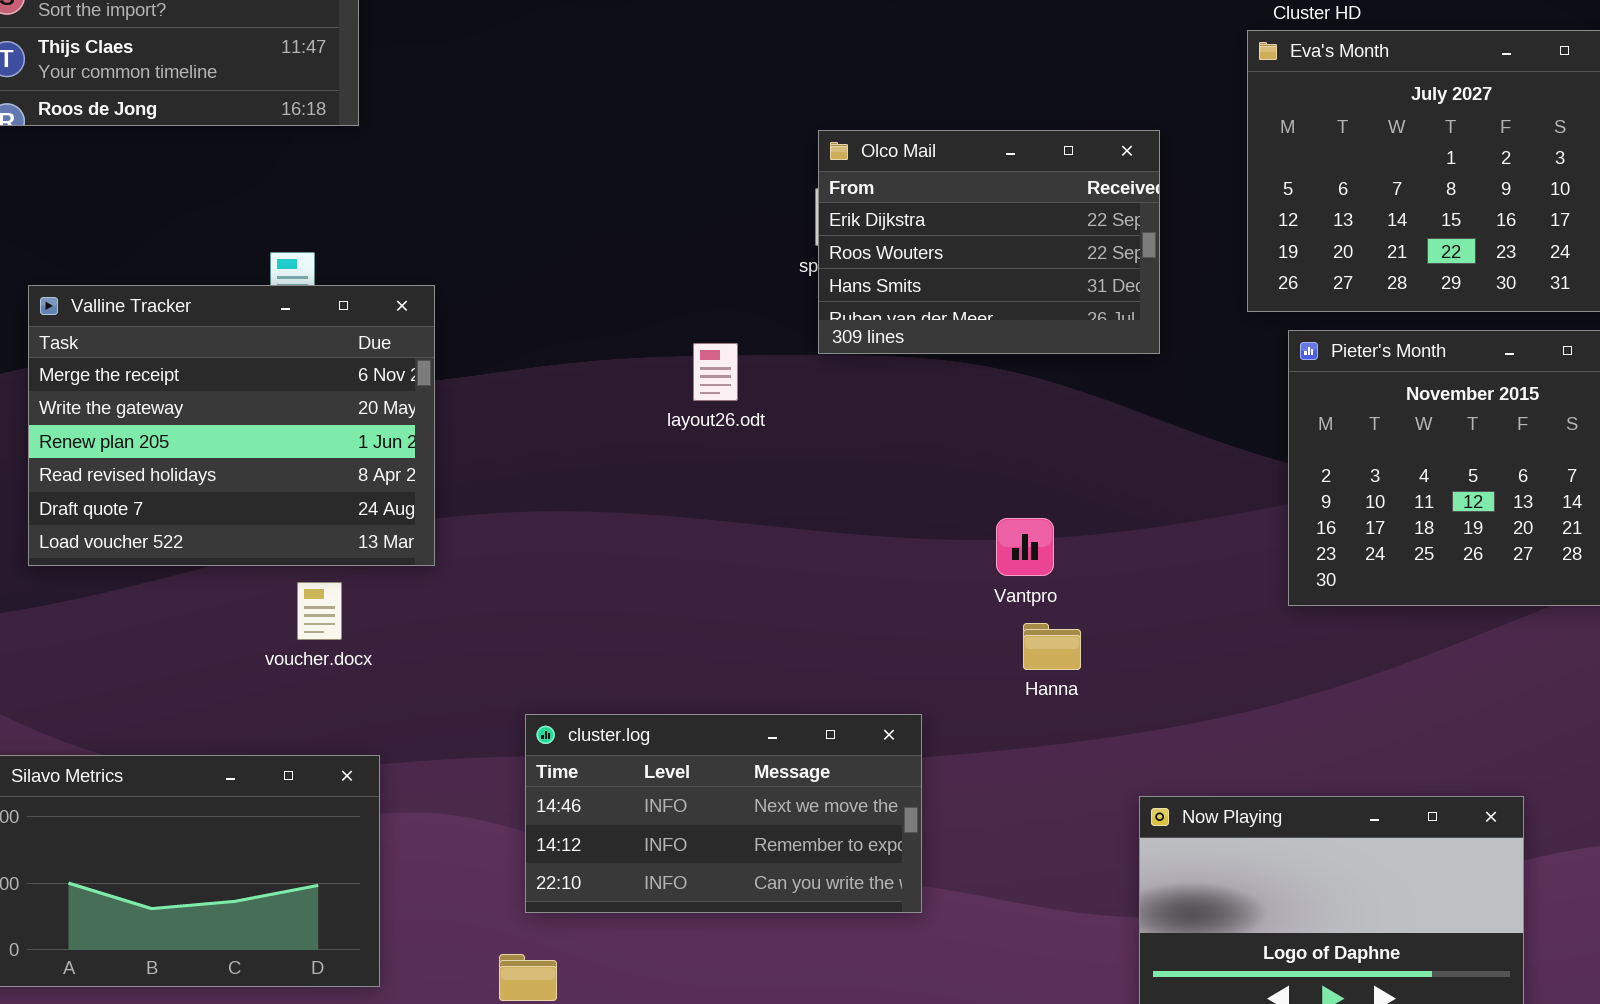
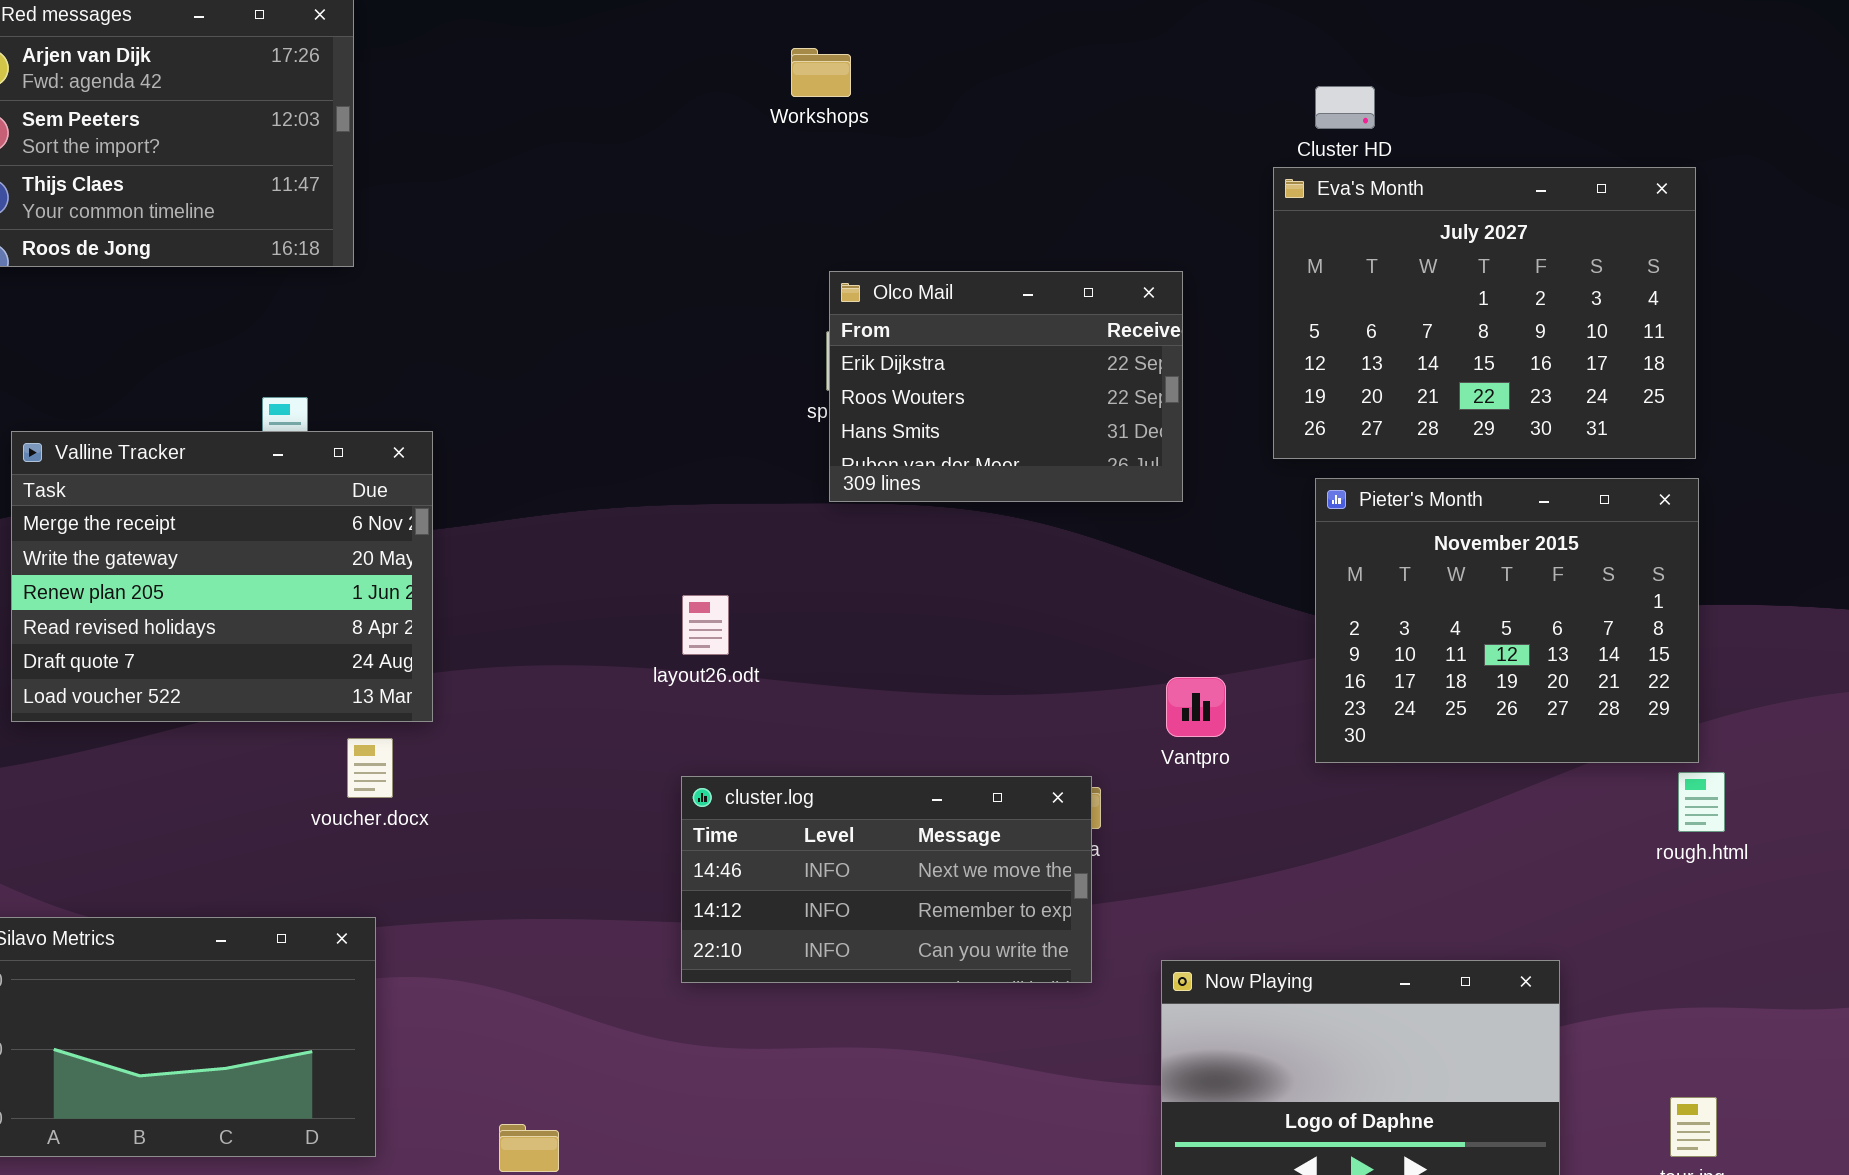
layout26.odt: [693,343,738,401] -> [682,595,729,655], moved
Vantpro: [996,518,1054,576] -> [1166,677,1226,737], moved
voucher.docx: [297,582,342,640] -> [347,738,393,798], moved
cluster.log: [525,714,922,913] -> [681,776,1092,983], moved

